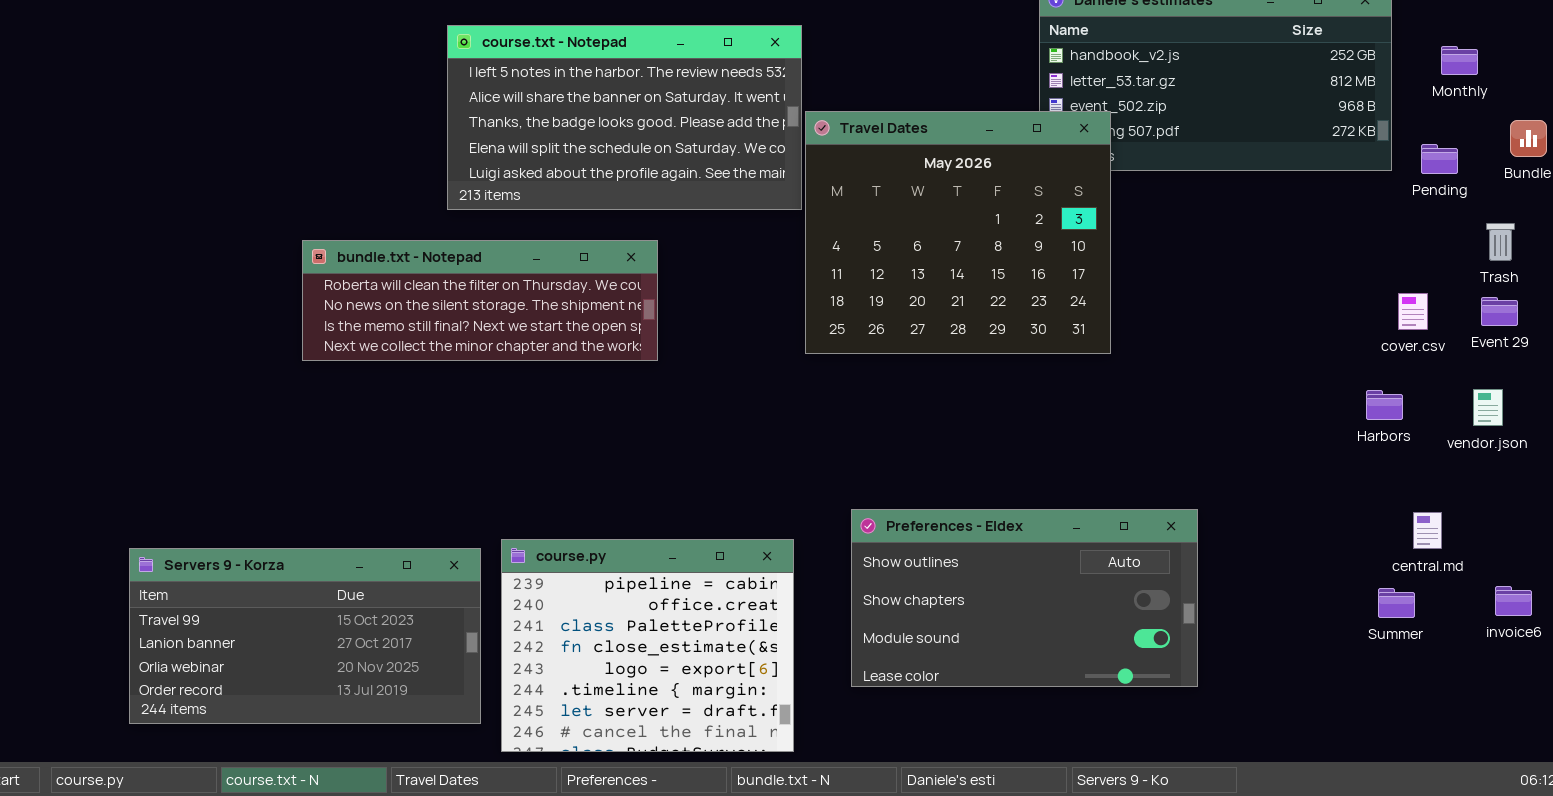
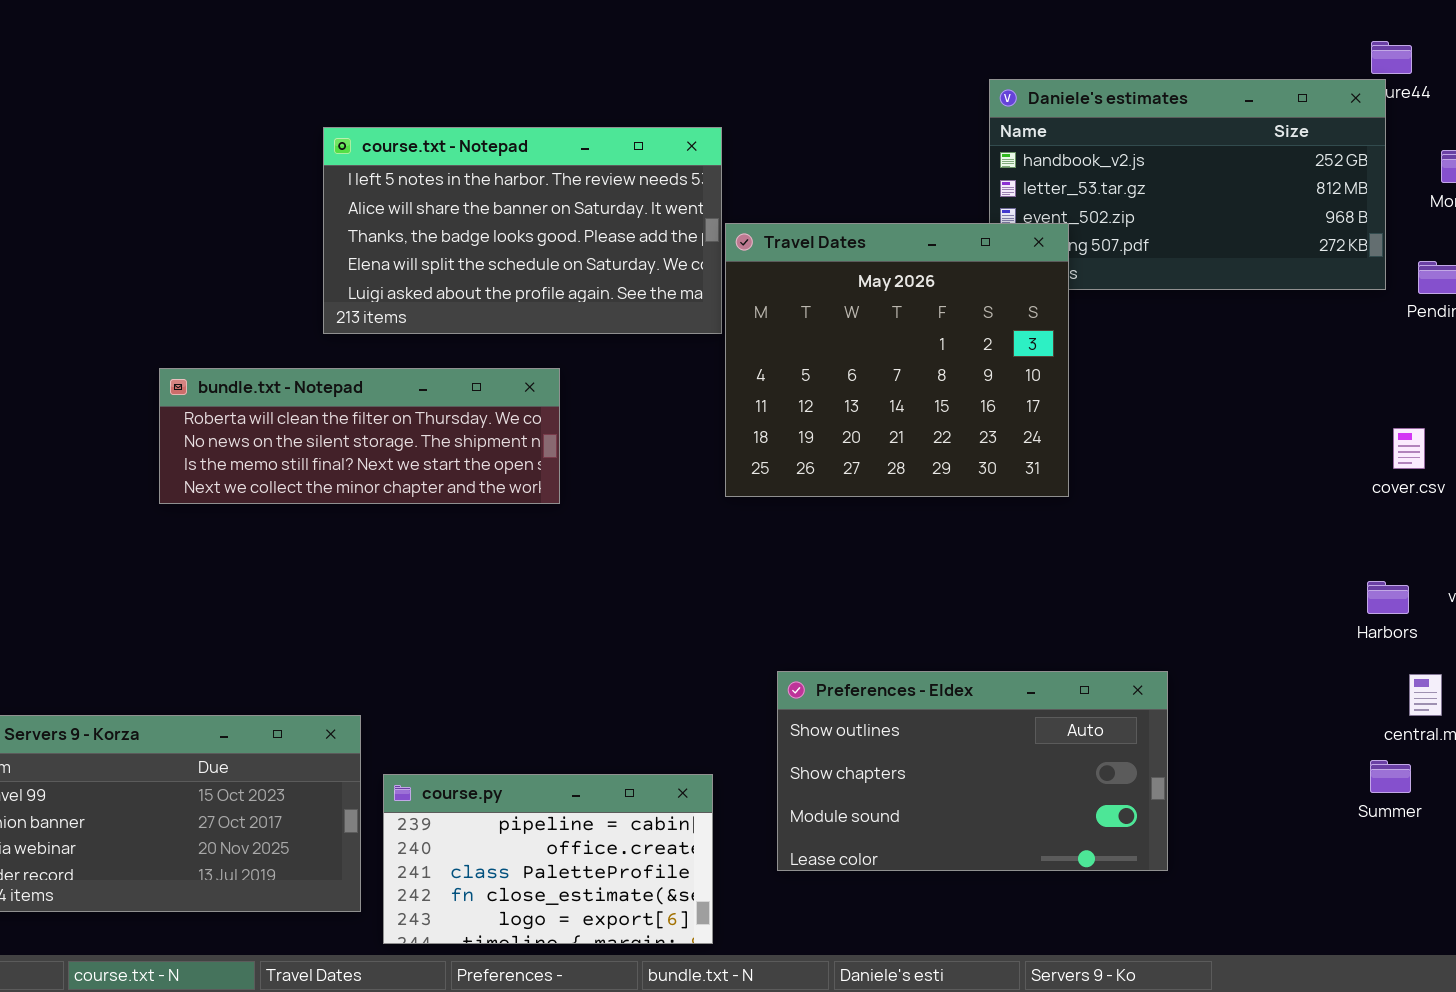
Harbors: [1366,390,1403,420] -> [1367,581,1409,614], moved
course.py: [501,539,794,752] -> [383,774,713,944], resized

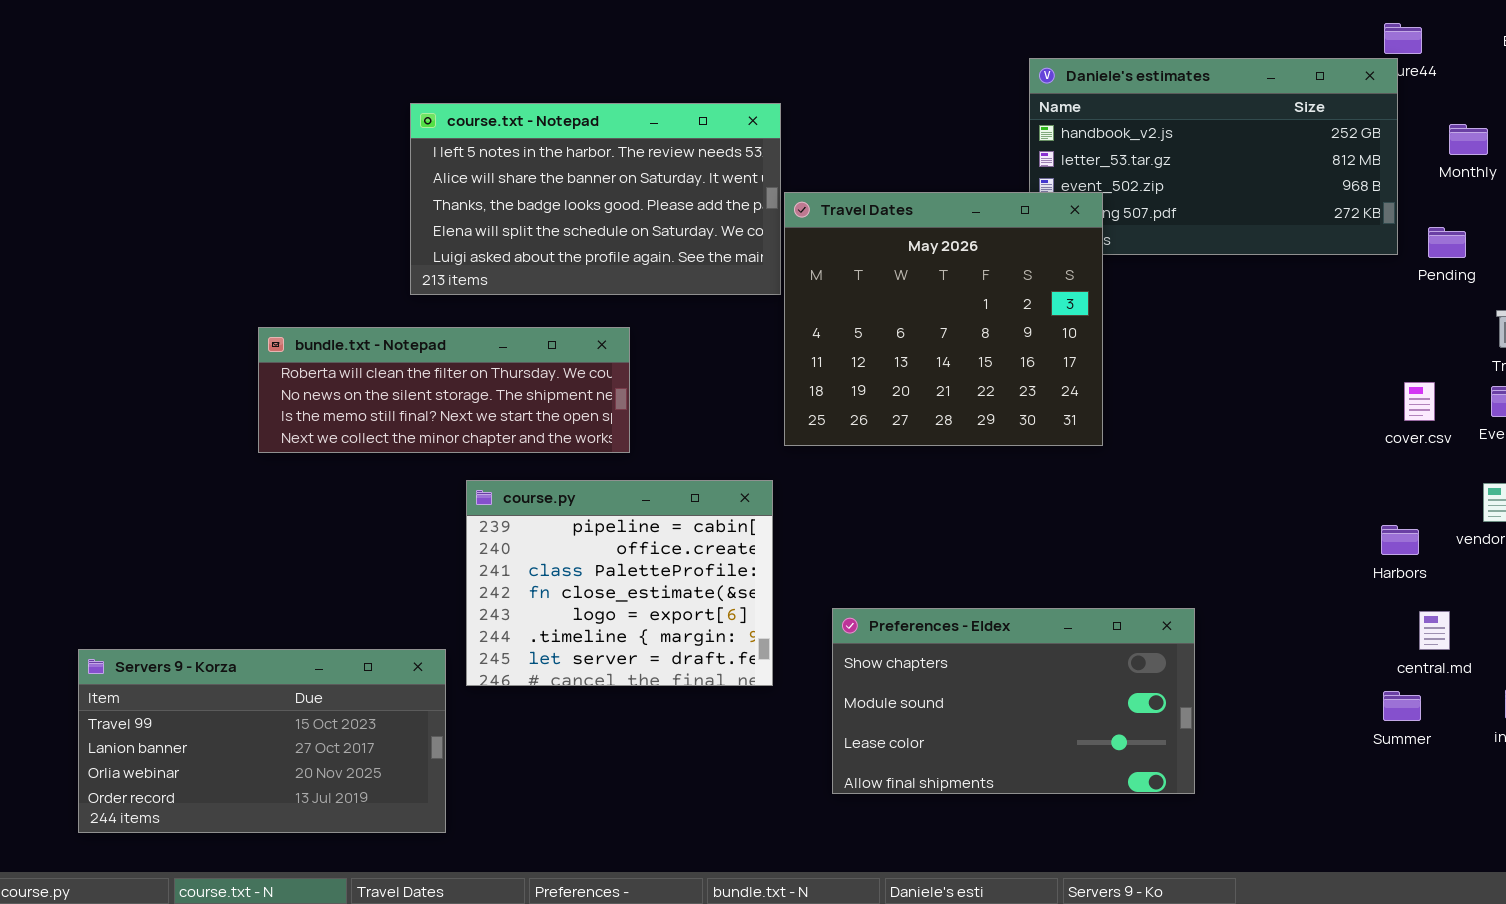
Preferences - Eldex: [777,671,1168,871] -> [832,608,1195,794], scrolled down 1 row
course.py: [383,774,713,944] -> [466,480,773,686], moved, resized

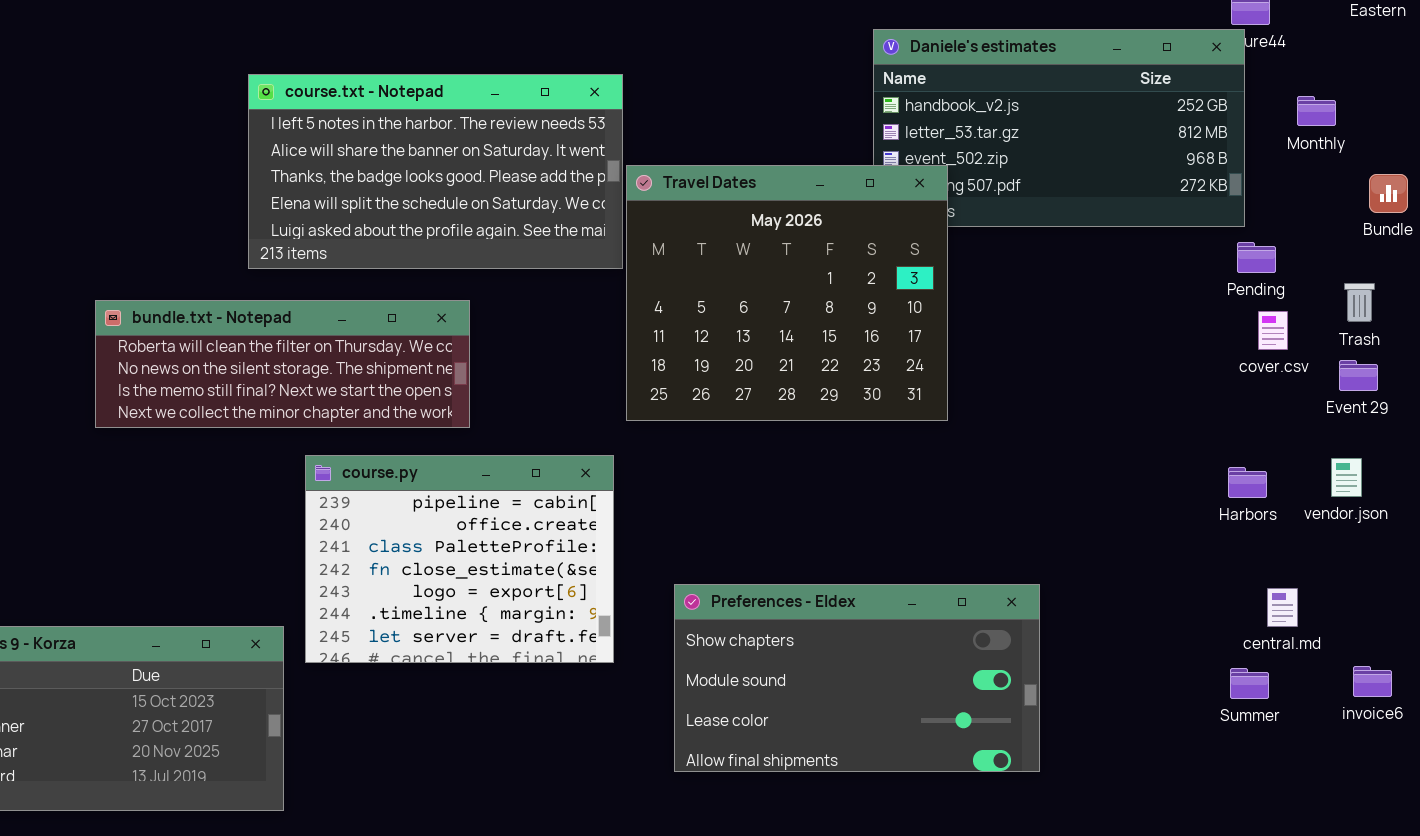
Pending: [1428,227,1466,258] -> [1237,242,1276,273], moved
cover.csv: [1404,382,1435,421] -> [1258,311,1288,350], moved
Harbors: [1381,525,1419,555] -> [1228,467,1267,498], moved

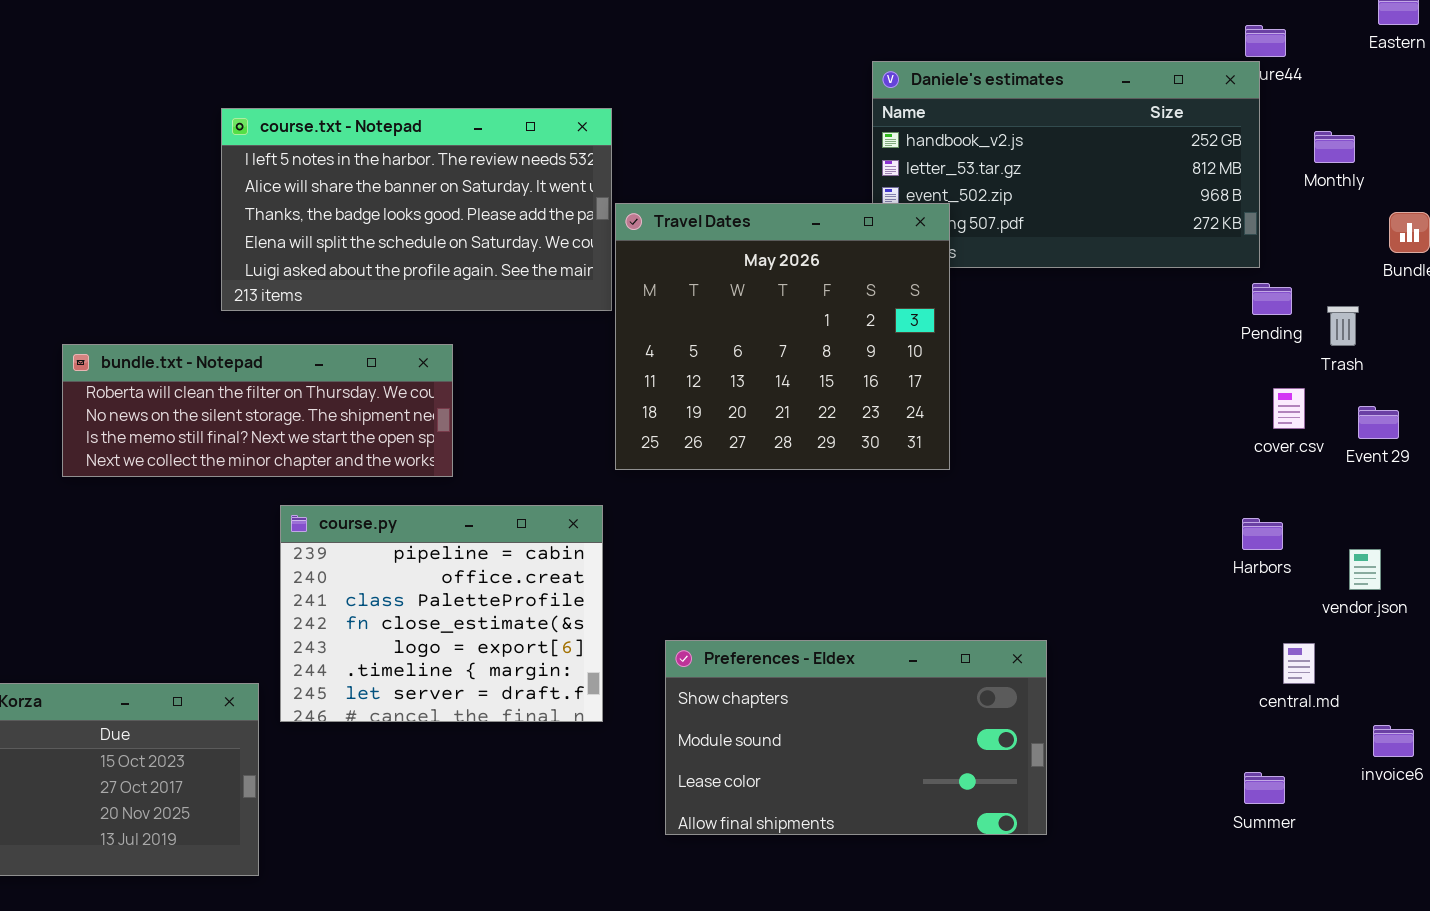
Trash: [1344,283,1375,322] -> [1327,306,1359,346], moved
cover.csv: [1258,311,1288,350] -> [1273,388,1305,429], moved
vendor.json: [1331,458,1362,497] -> [1349,549,1381,590], moved
Summer: [1230,668,1269,699] -> [1244,772,1285,804], moved

